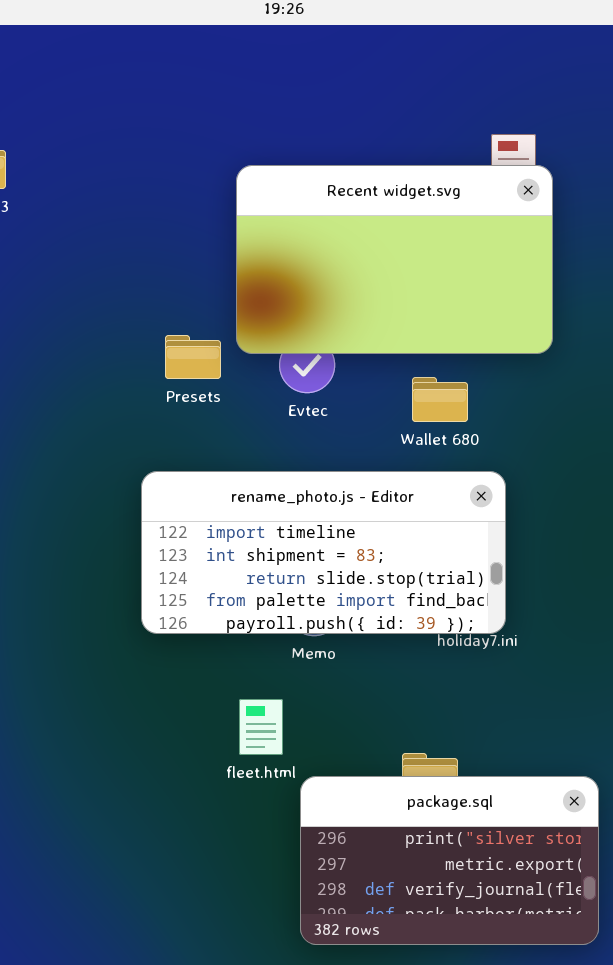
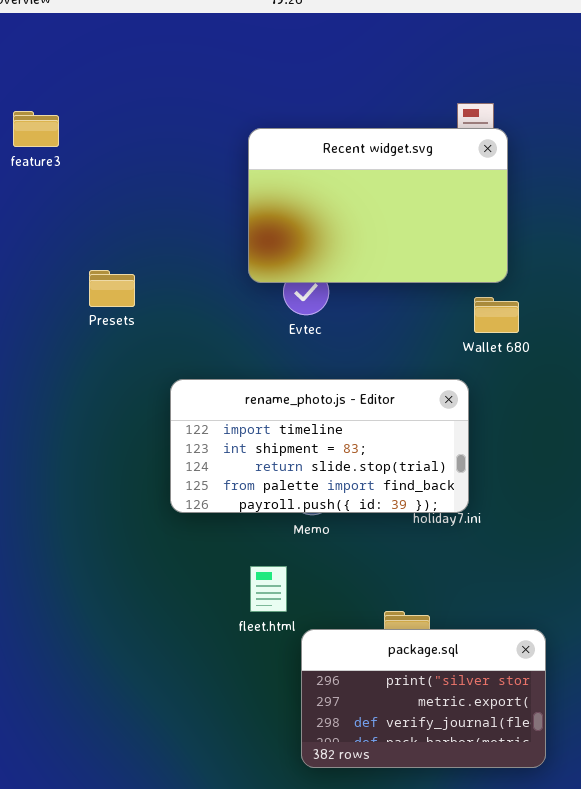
Presets: [165,335,221,379] -> [89,270,135,307], moved
Wallet 680: [412,377,468,422] -> [474,297,519,333], moved

